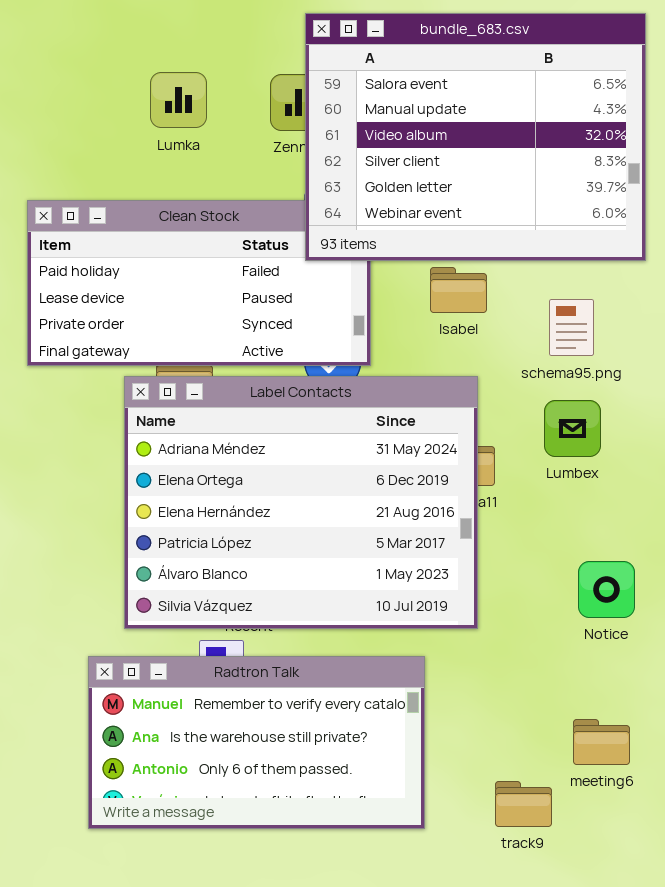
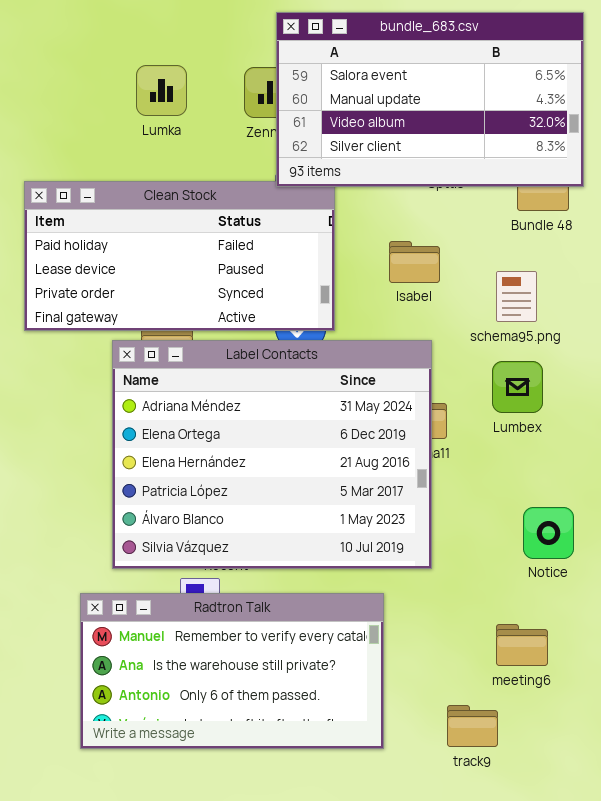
bundle_683.csv: [305,13,646,261] -> [276,12,584,187], resized
meeting6: [573,719,630,765] -> [496,624,548,666], moved

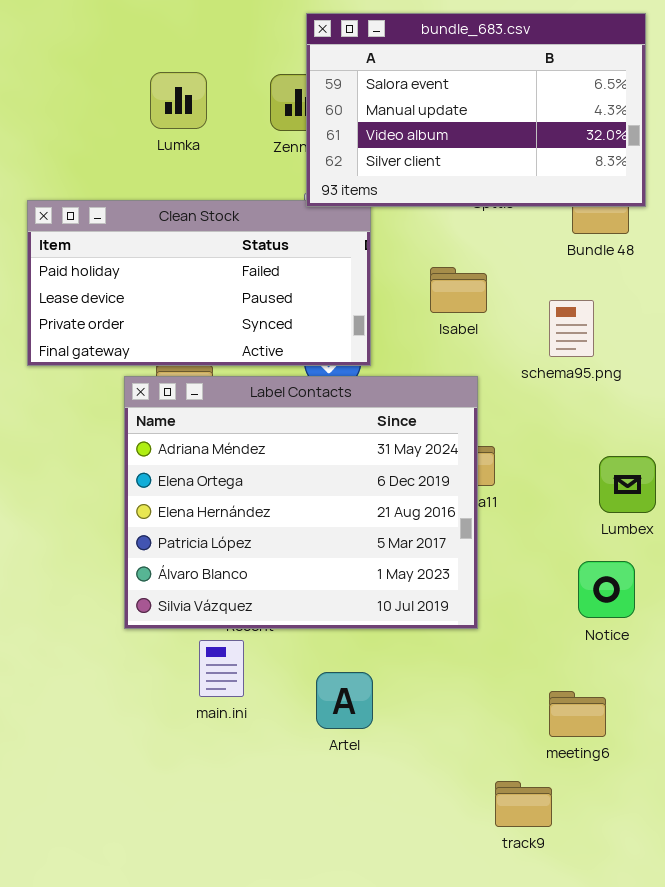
Lumbex: [492,361,543,413] -> [599,456,656,513], moved
Radtron Talk: [80,593,384,749] -> none, closed

